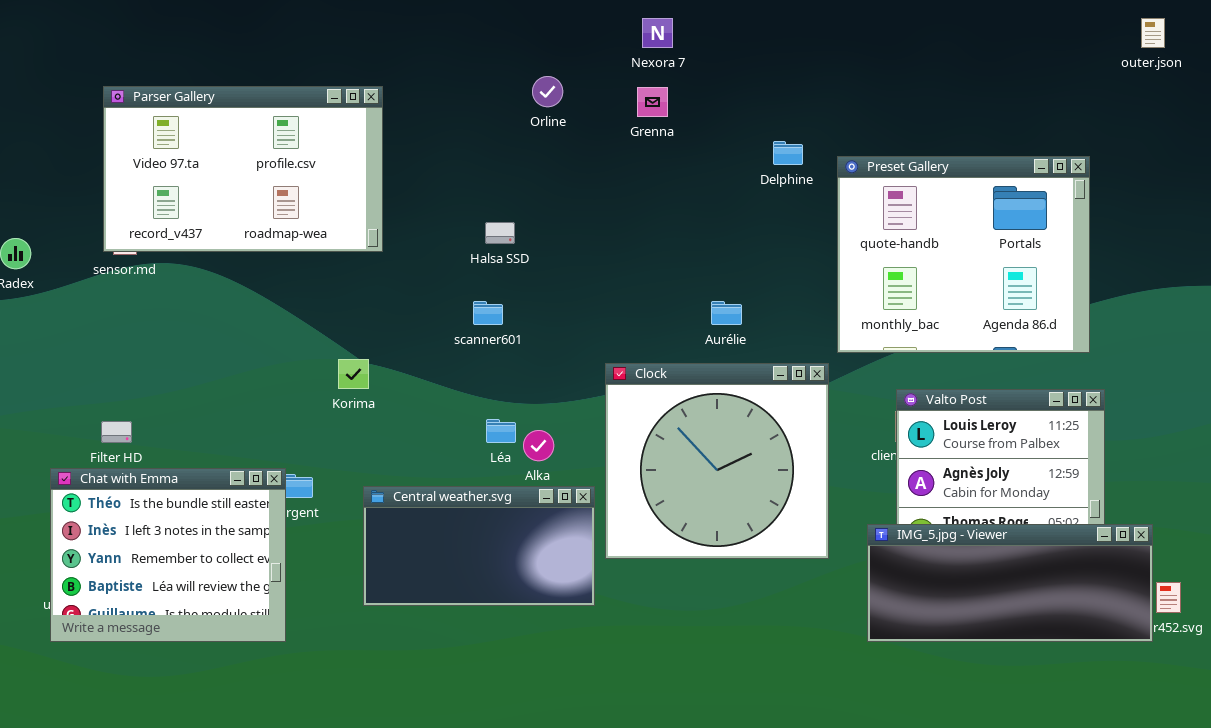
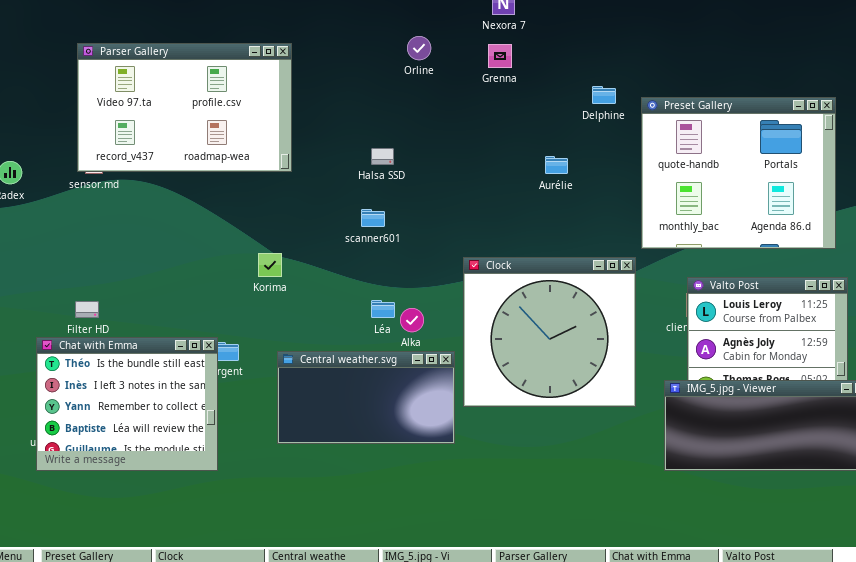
Aurélie: [711,301,742,325] -> [545,156,568,174], moved

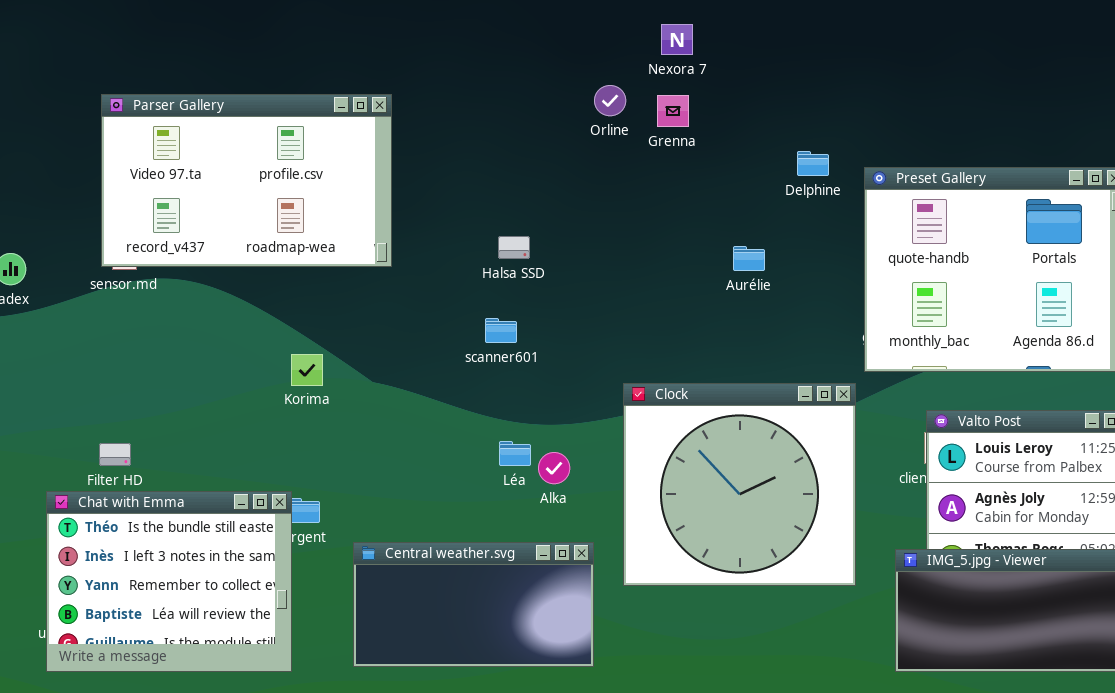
Orline: [407,36,431,60] -> [594,85,626,116], moved
Korima: [258,253,282,277] -> [291,354,323,386], moved
Central weather.svg: [277,351,455,444] -> [353,542,594,667], moved

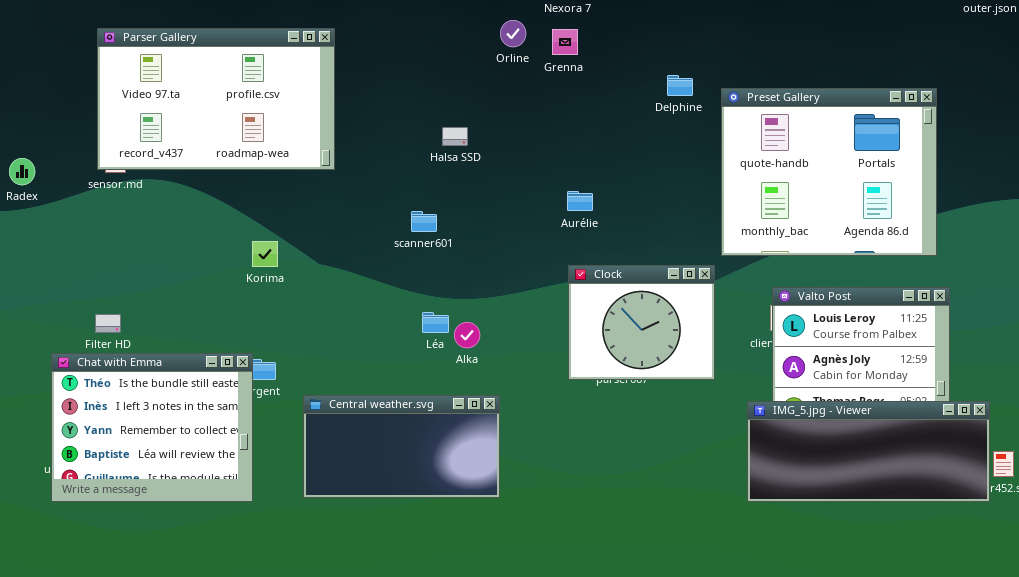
Halsa SSD: [498,236,530,259] -> [442,127,468,146], moved
Aurélie: [733,246,765,271] -> [567,191,593,211], moved
Clock: [623,383,856,586] -> [568,265,715,380], resized

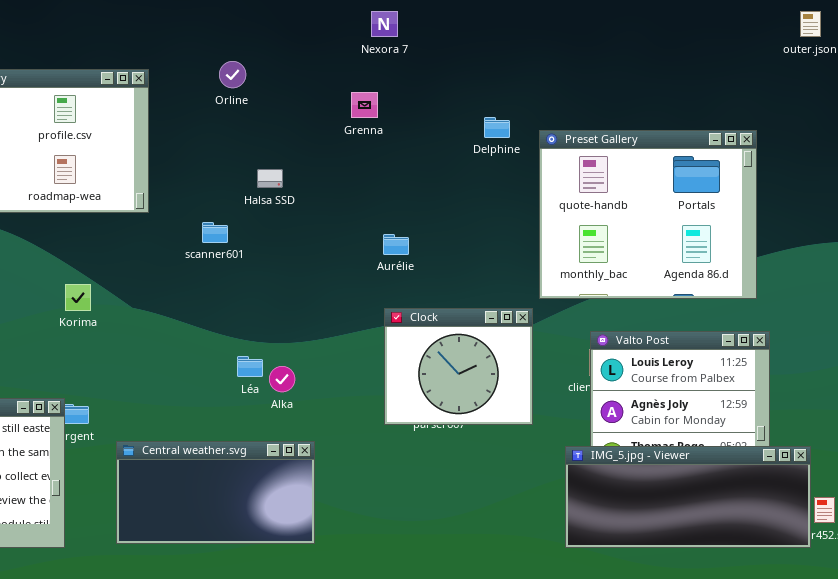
Orline: [500,20,526,47] -> [219,61,246,88], moved
Grenna: [552,29,578,55] -> [351,92,378,118], moved
scanner601: [411,211,437,232] -> [202,222,228,243], moved

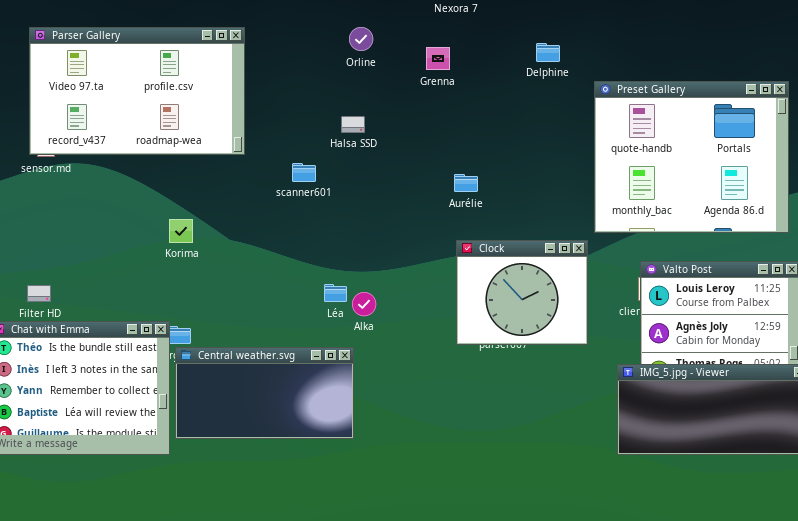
Orline: [219,61,246,88] -> [349,27,373,51], moved
Delphine: [484,117,510,138] -> [536,43,560,62], moved
Central weather.svg: [116,441,315,544] -> [175,347,354,439], moved

